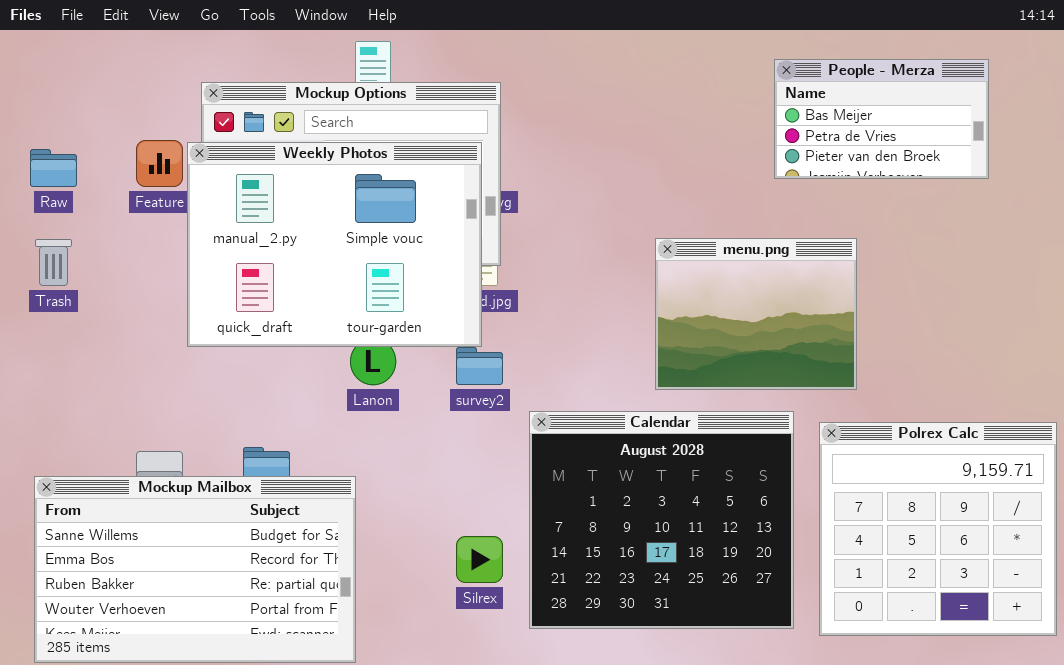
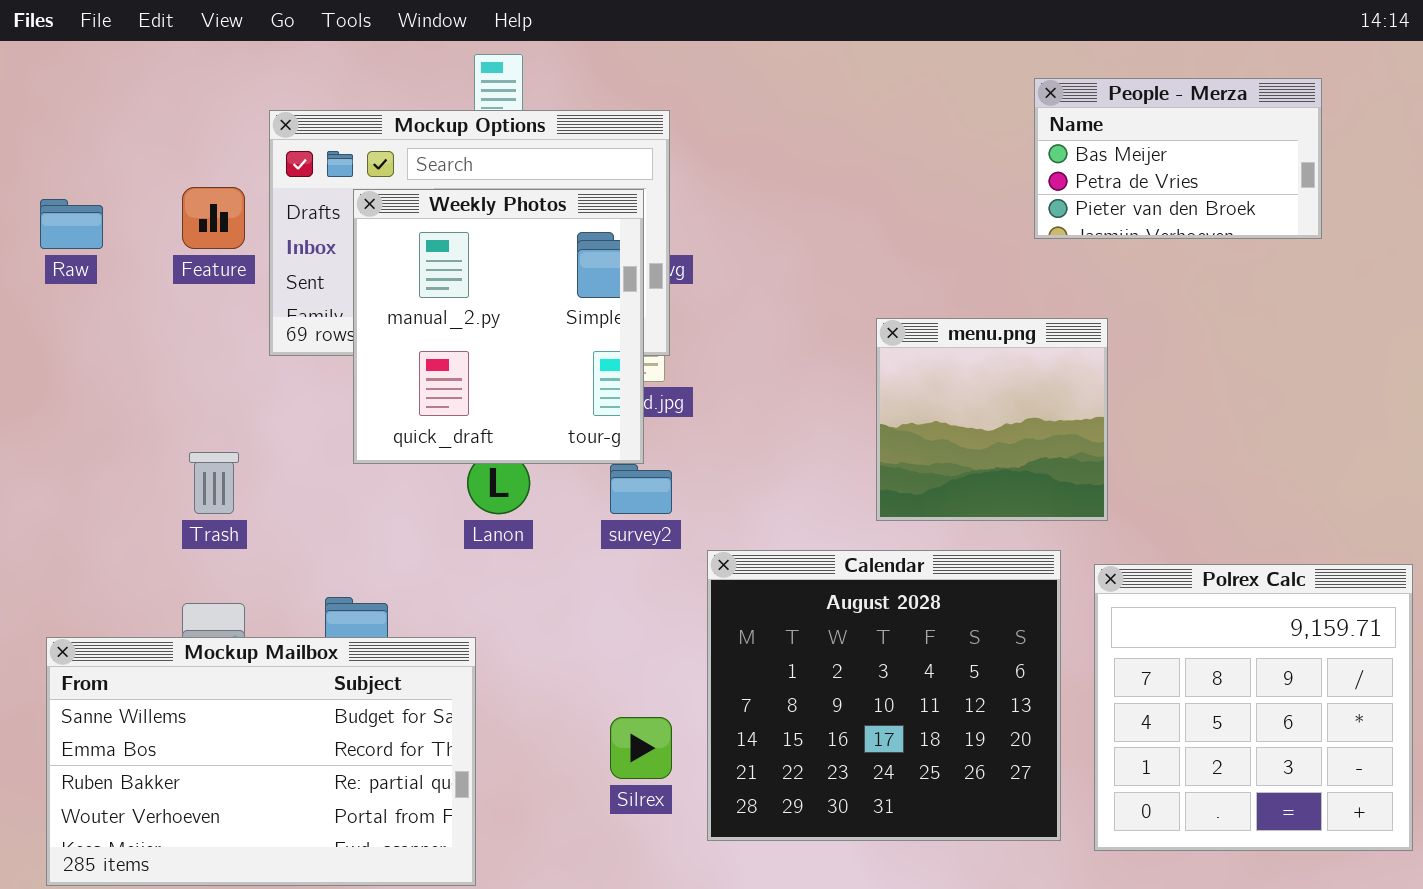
Weekly Photos: [187,142,482,347] -> [353,189,644,464], resized
menu.png: [655,238,857,390] -> [876,318,1108,521], resized
Trash: [35,239,72,286] -> [189,452,239,514], moved

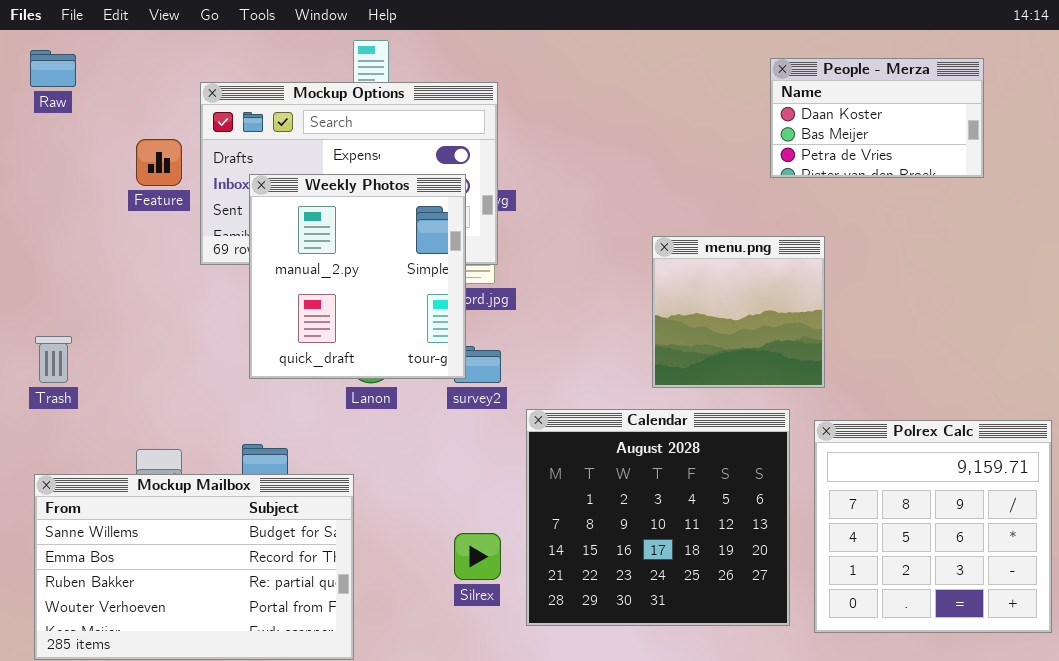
People - Merza: [1034,78,1322,239] -> [770,58,984,178], scrolled up 1 row
Weekly Photos: [353,189,644,464] -> [249,174,466,379], moved
Raw: [40,199,103,249] -> [30,50,76,87], moved
Trash: [189,452,239,514] -> [35,336,72,383], moved

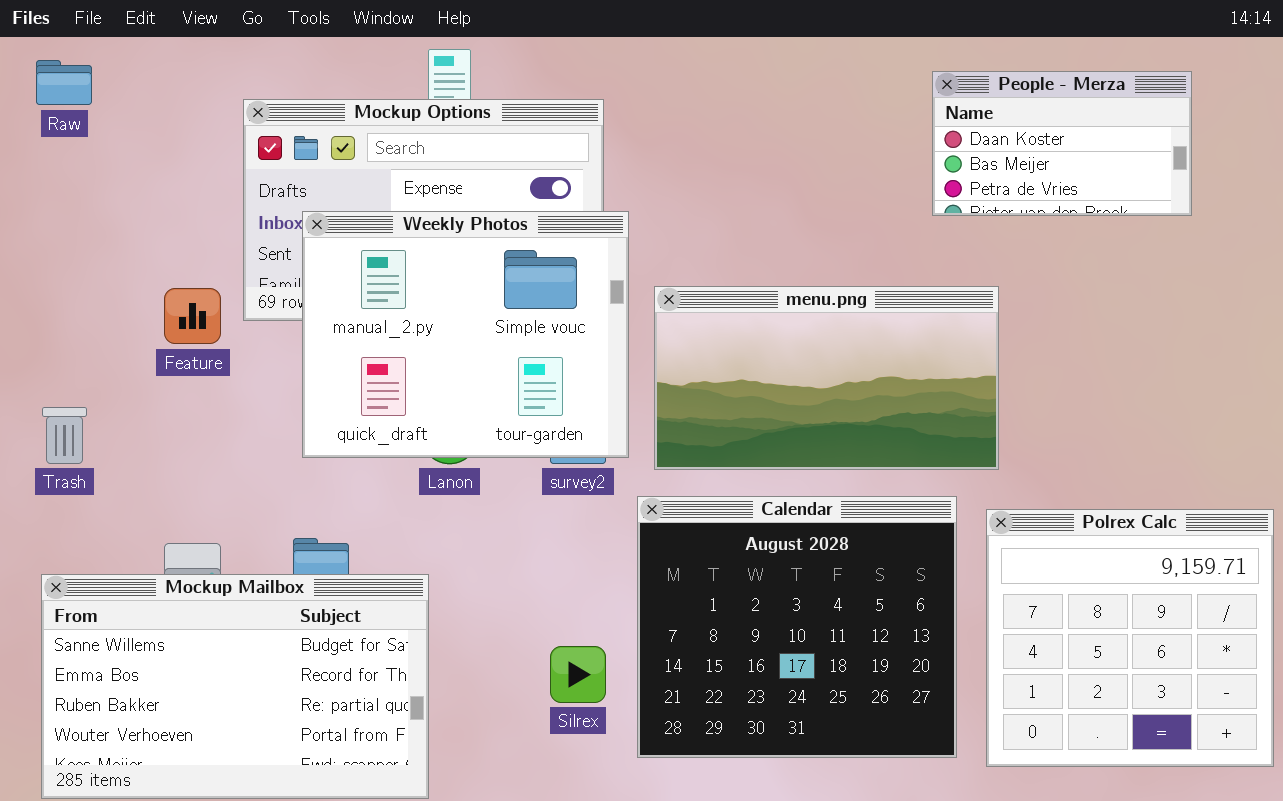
Feature: [136,139,182,186] -> [164,288,221,344], moved
Weekly Photos: [249,174,466,379] -> [302,211,629,458], resized
menu.png: [652,236,825,388] -> [654,286,999,470], resized

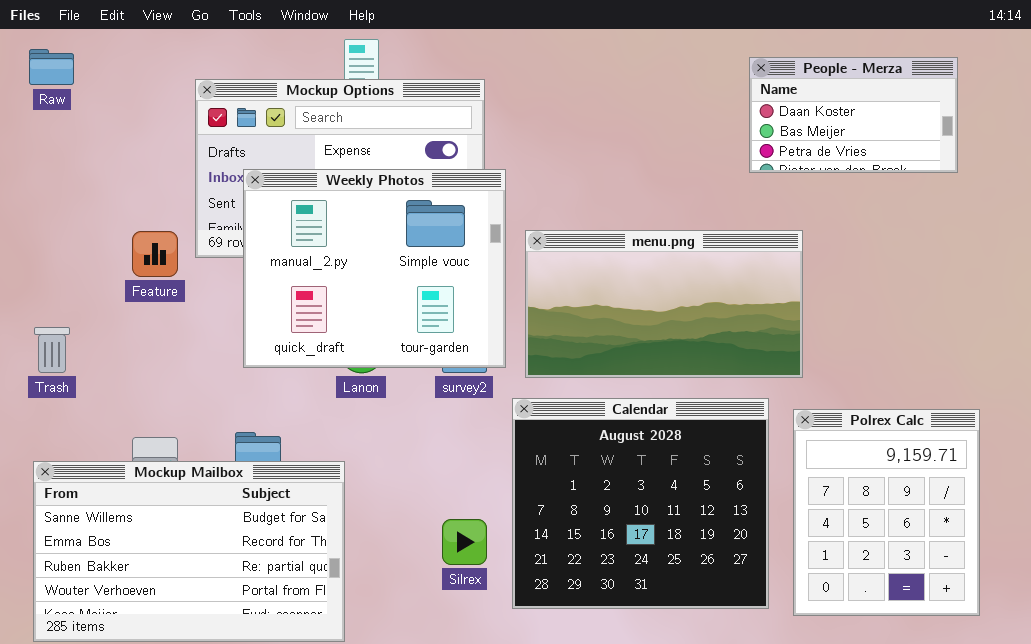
Polrex Calc: [986,509,1274,767] -> [793,409,980,616], resized

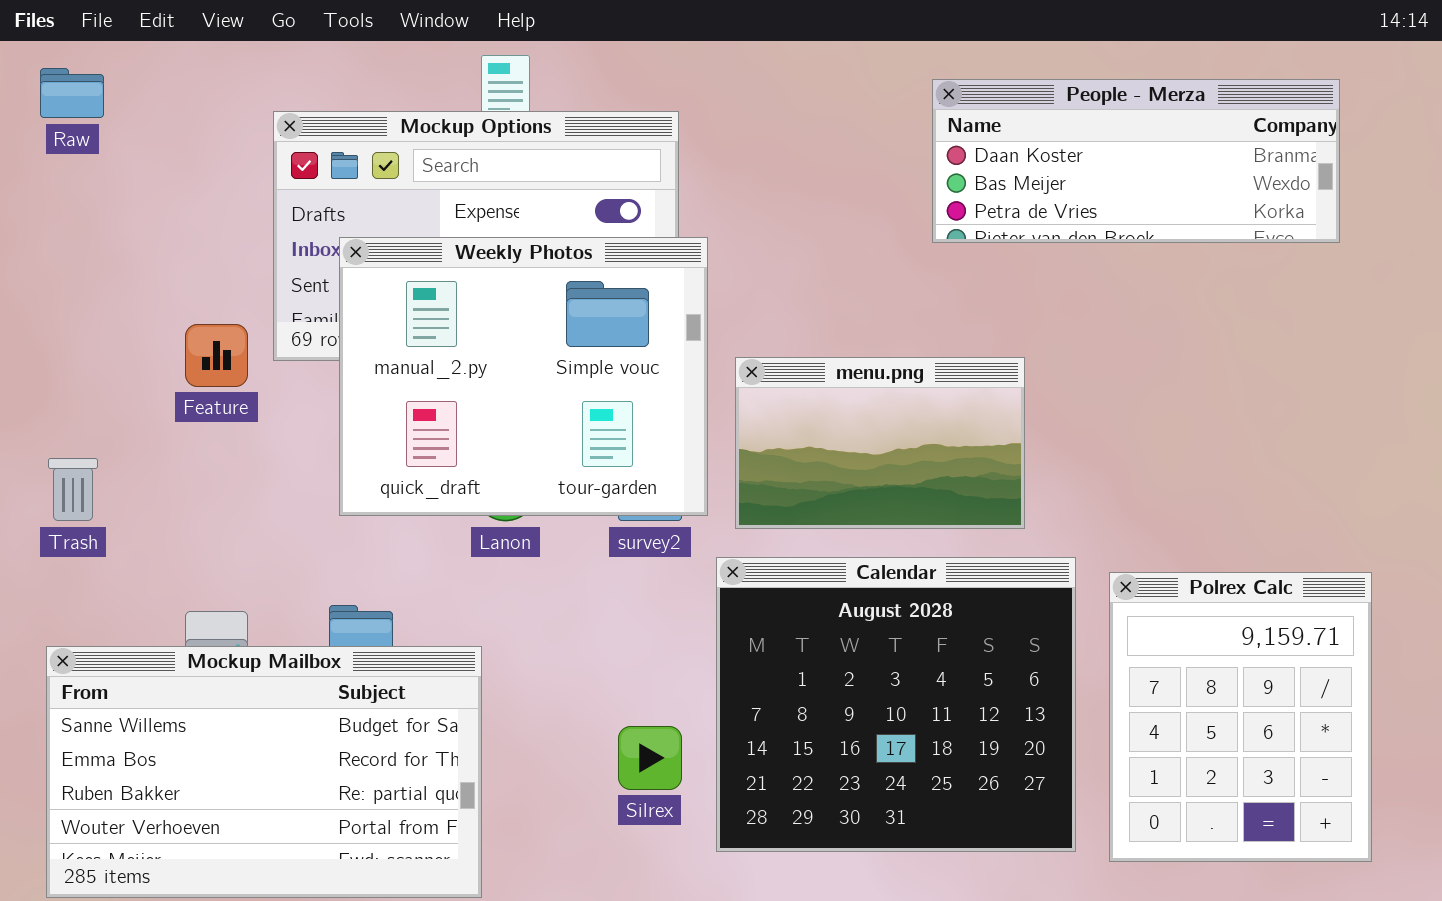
People - Merza: [749,57,958,173] -> [932,79,1340,243], resized
menu.png: [525,230,803,378] -> [735,357,1025,529], resized

